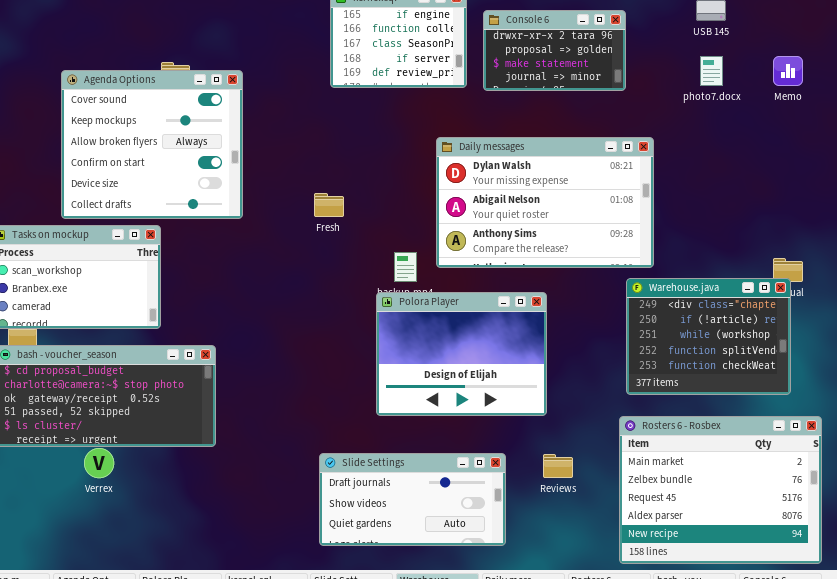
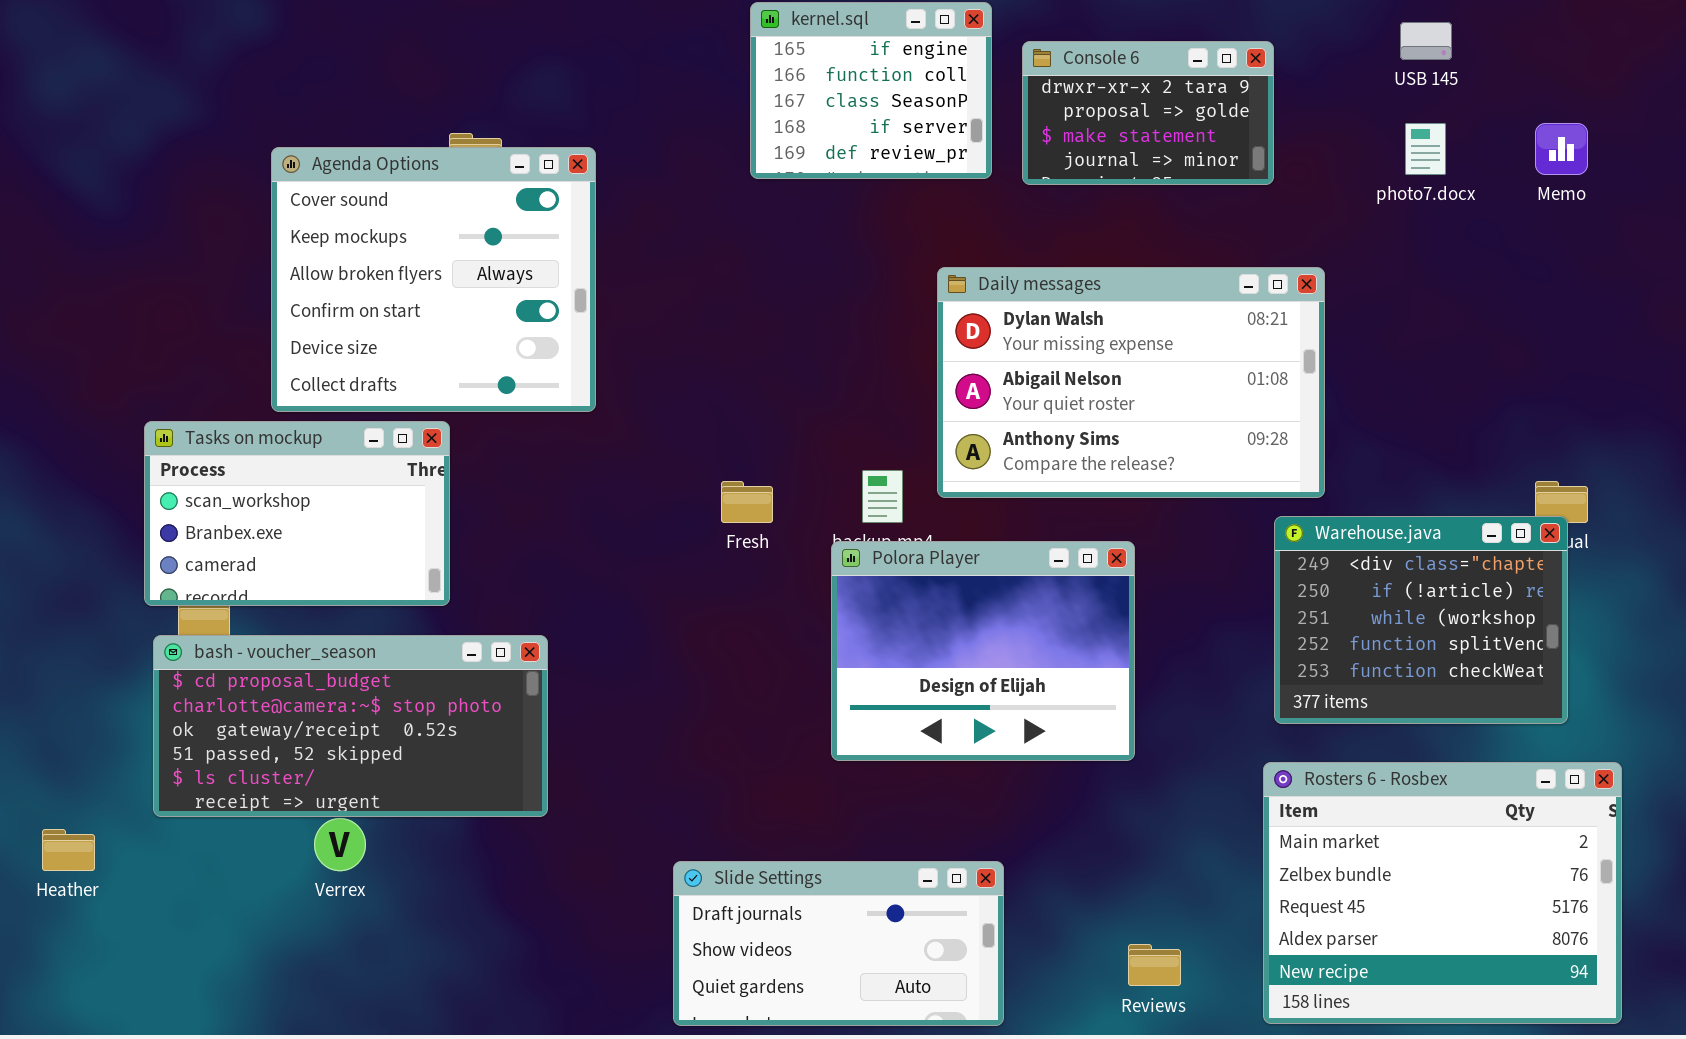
Fresh: [314,193,344,217] -> [721,481,773,523], moved
Slide Settings: [319,453,506,546] -> [673,861,1004,1026], moved
Reviews: [543,454,573,478] -> [1128,944,1181,986], moved

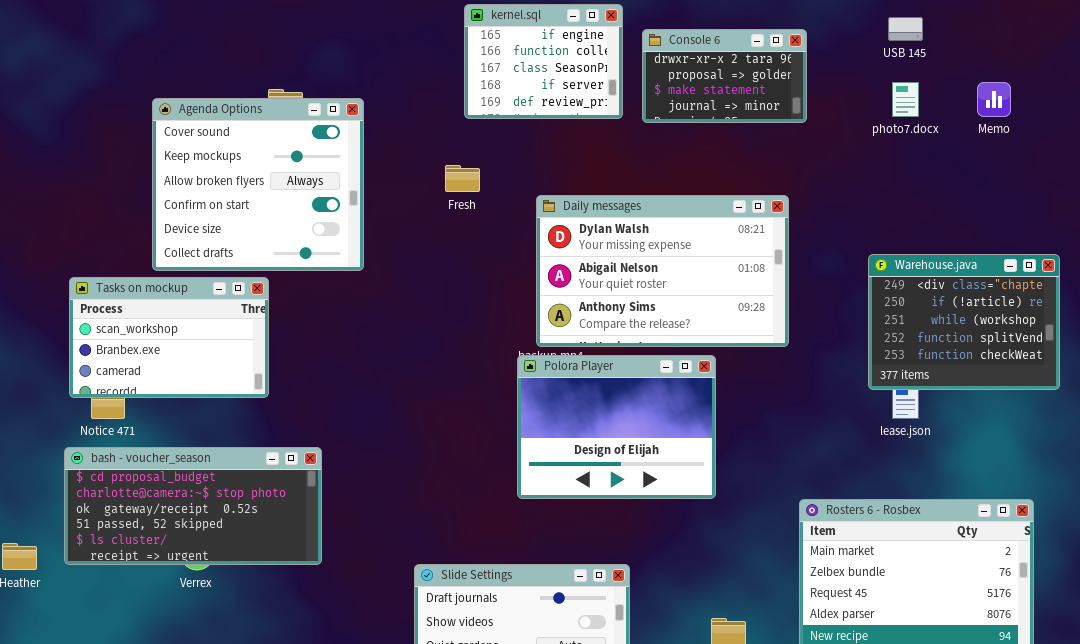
Daily messages: [937,267,1325,498] -> [536,195,789,347], moved
Fresh: [721,481,773,523] -> [445,165,480,192], moved
Warehouse.java: [1274,516,1568,724] -> [868,254,1060,390], moved
bash - voucher_season: [153,635,548,817] -> [64,447,322,565], moved

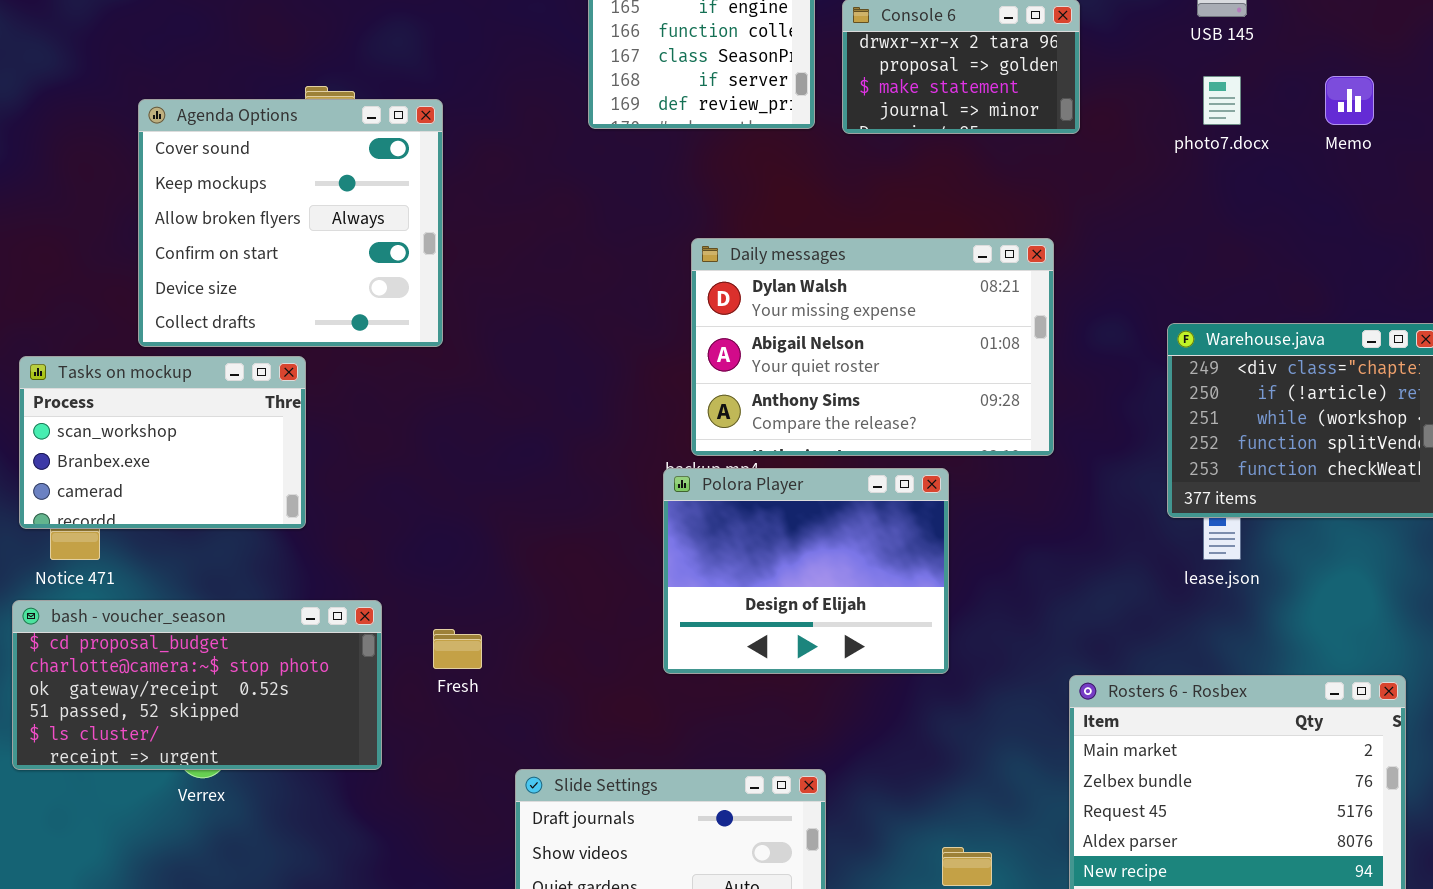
Fresh: [445,165,480,192] -> [433,629,482,669], moved

